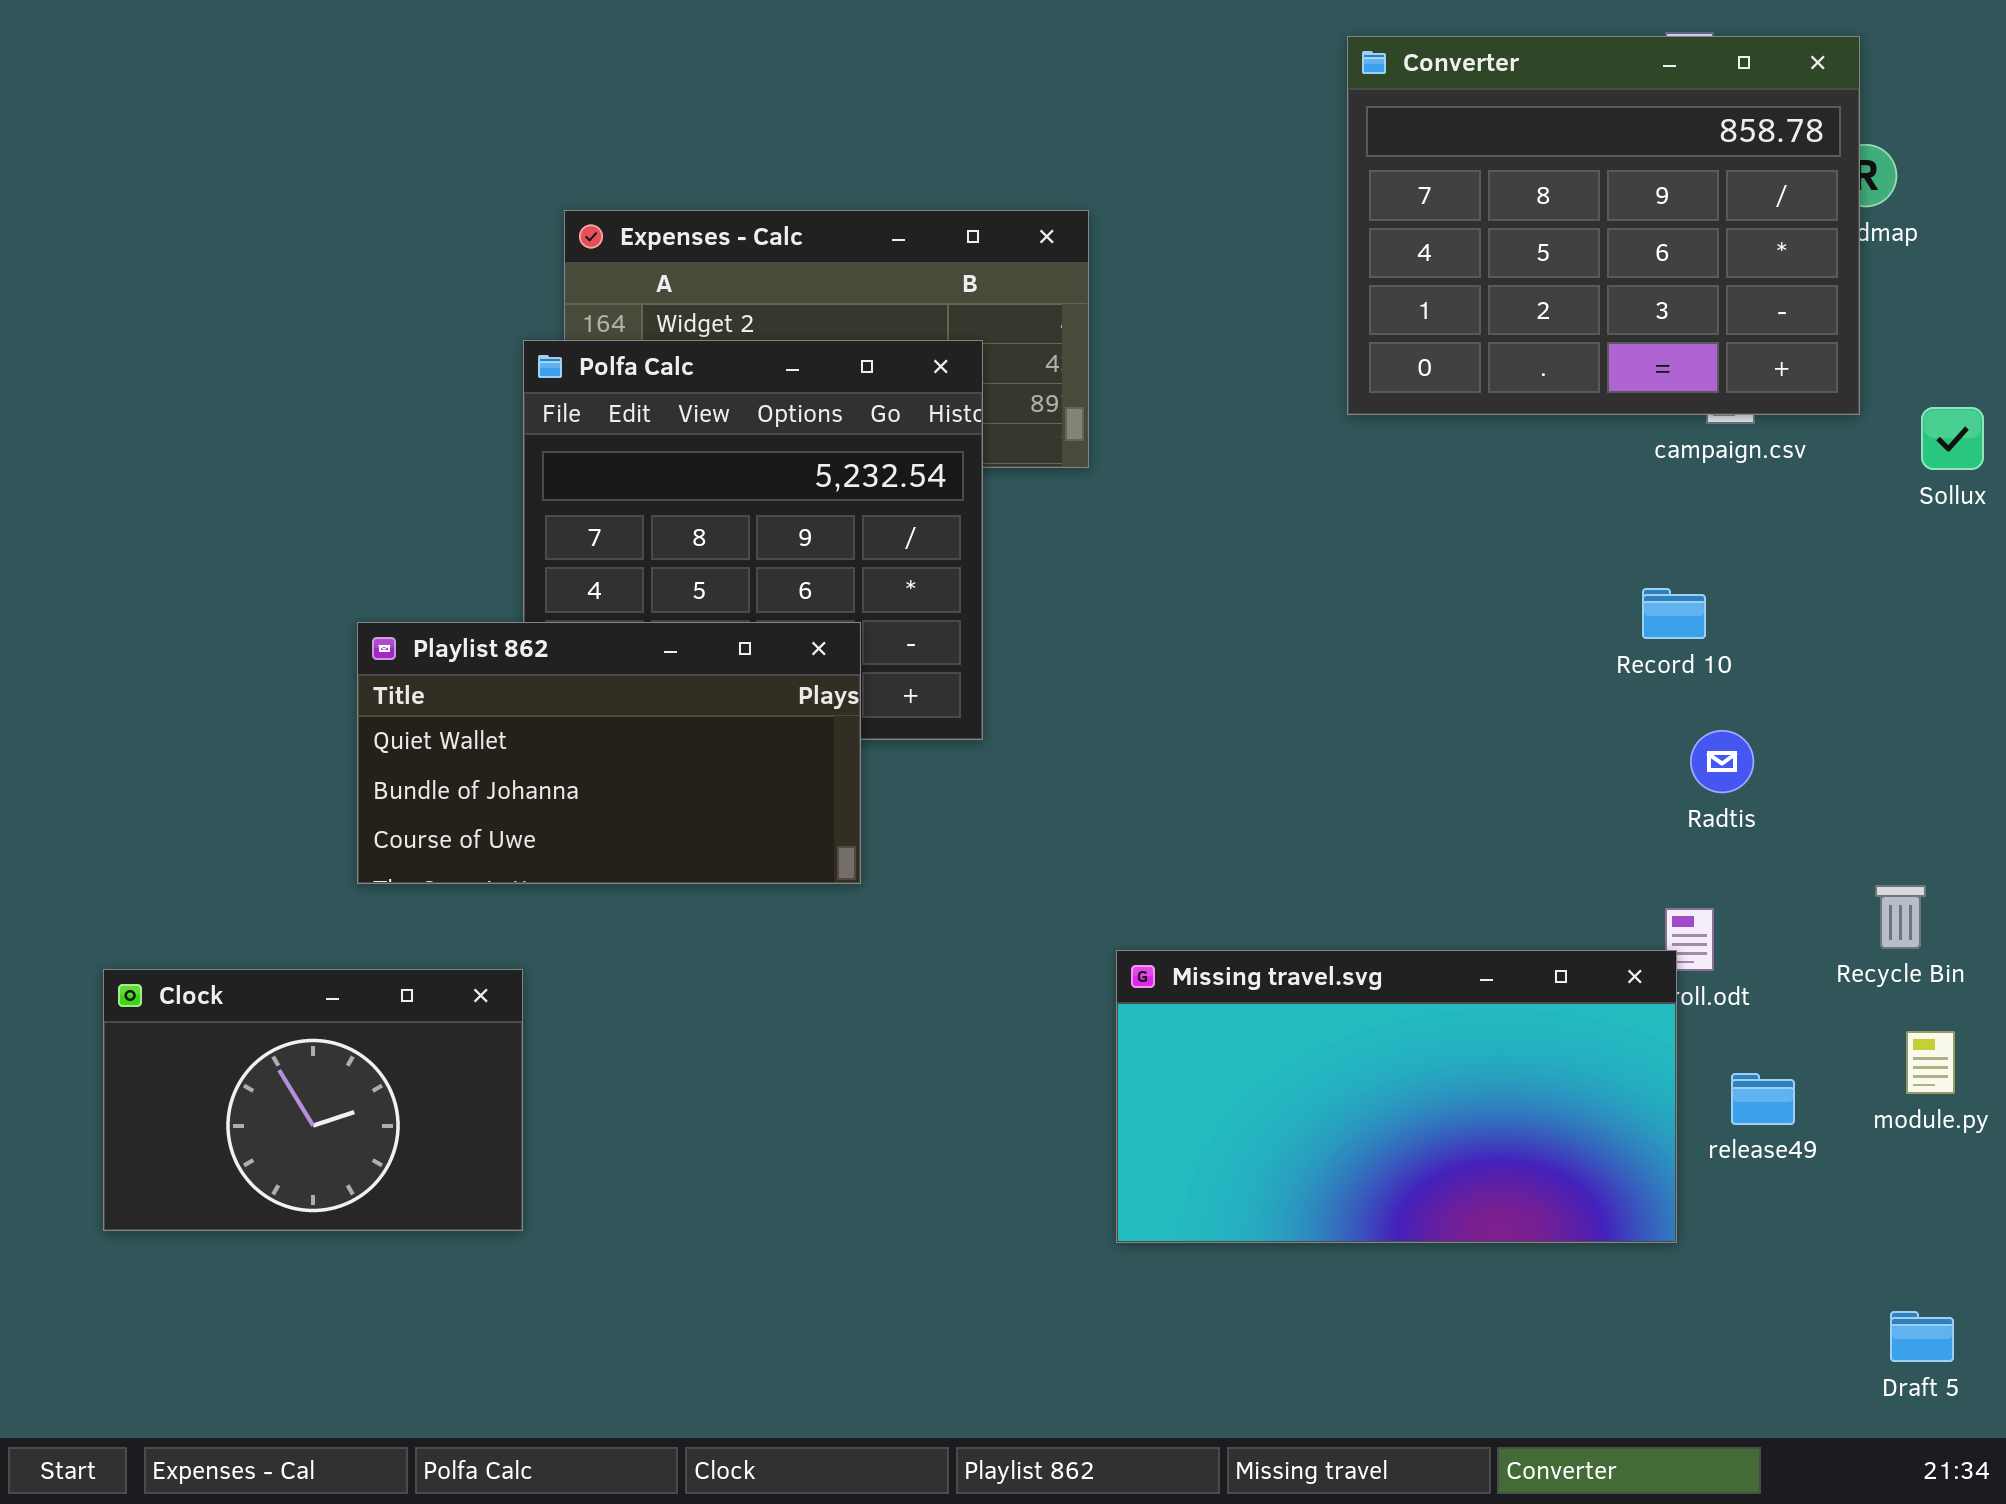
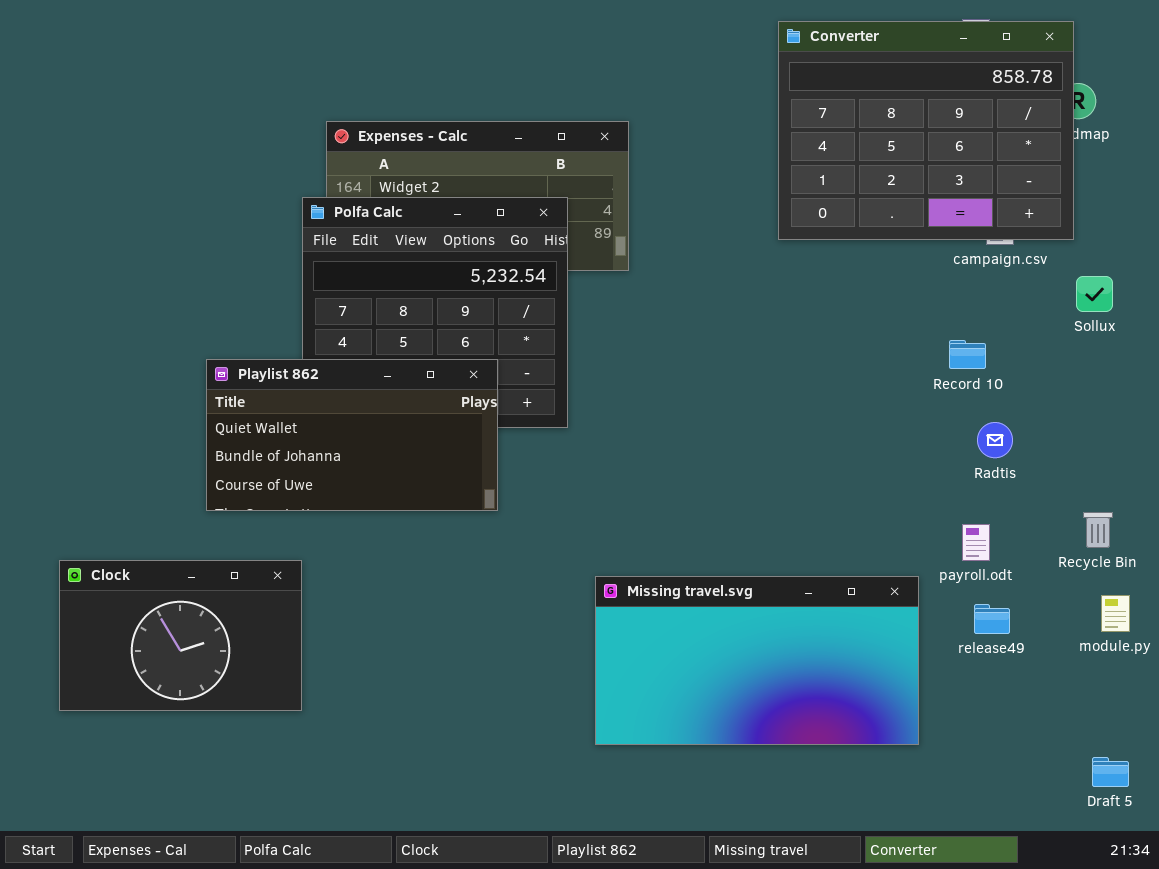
Sollux: [1921,407,1984,470] -> [1076,276,1113,312], moved
Missing travel.svg: [1116,950,1677,1243] -> [595,576,919,745], moved
release49: [1731,1073,1795,1125] -> [974,604,1010,634], moved

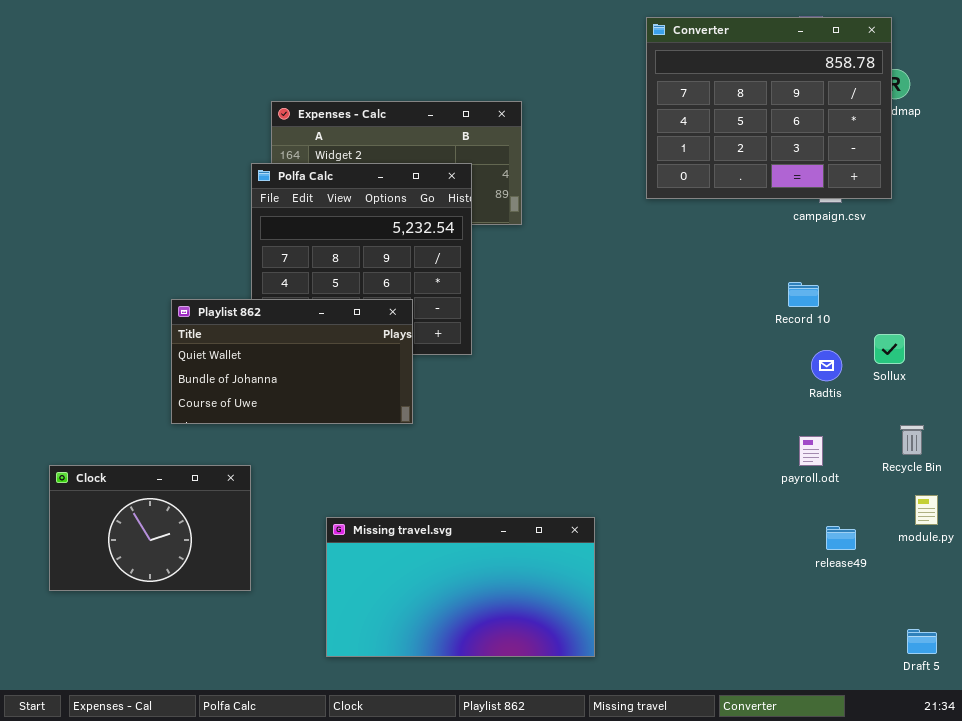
Sollux: [1076,276,1113,312] -> [874,334,905,364], moved
Missing travel.svg: [595,576,919,745] -> [326,517,595,657], moved
release49: [974,604,1010,634] -> [826,526,856,550], moved

